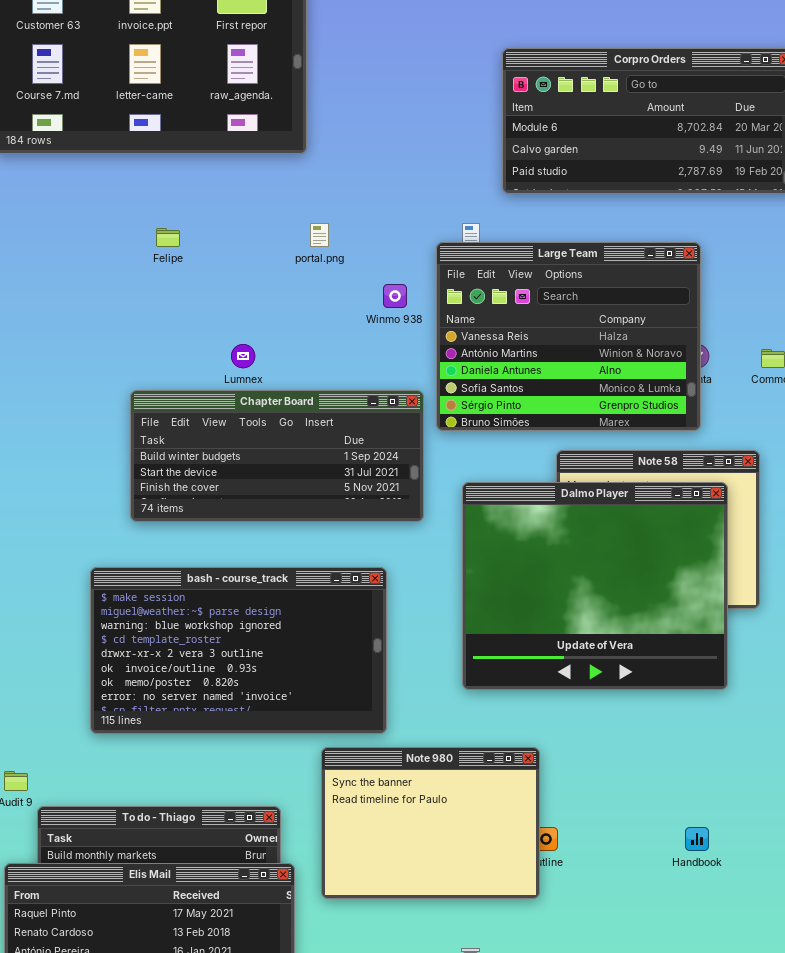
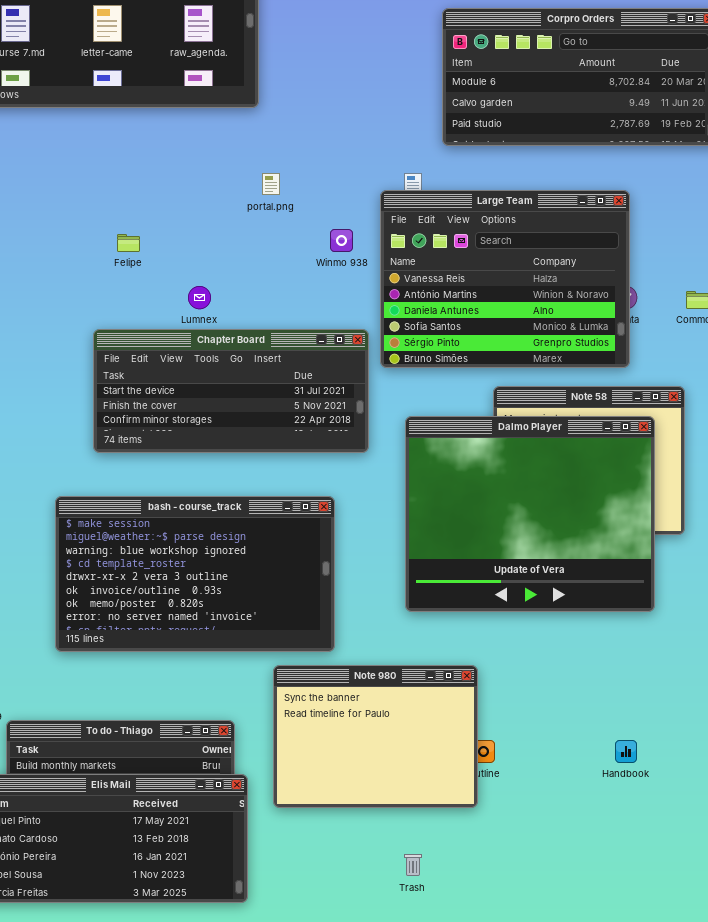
Felipe: [156,228,180,247] -> [117,234,140,252], moved
Chapter Board: [130,390,424,522] -> [93,329,369,453], scrolled down 1 row

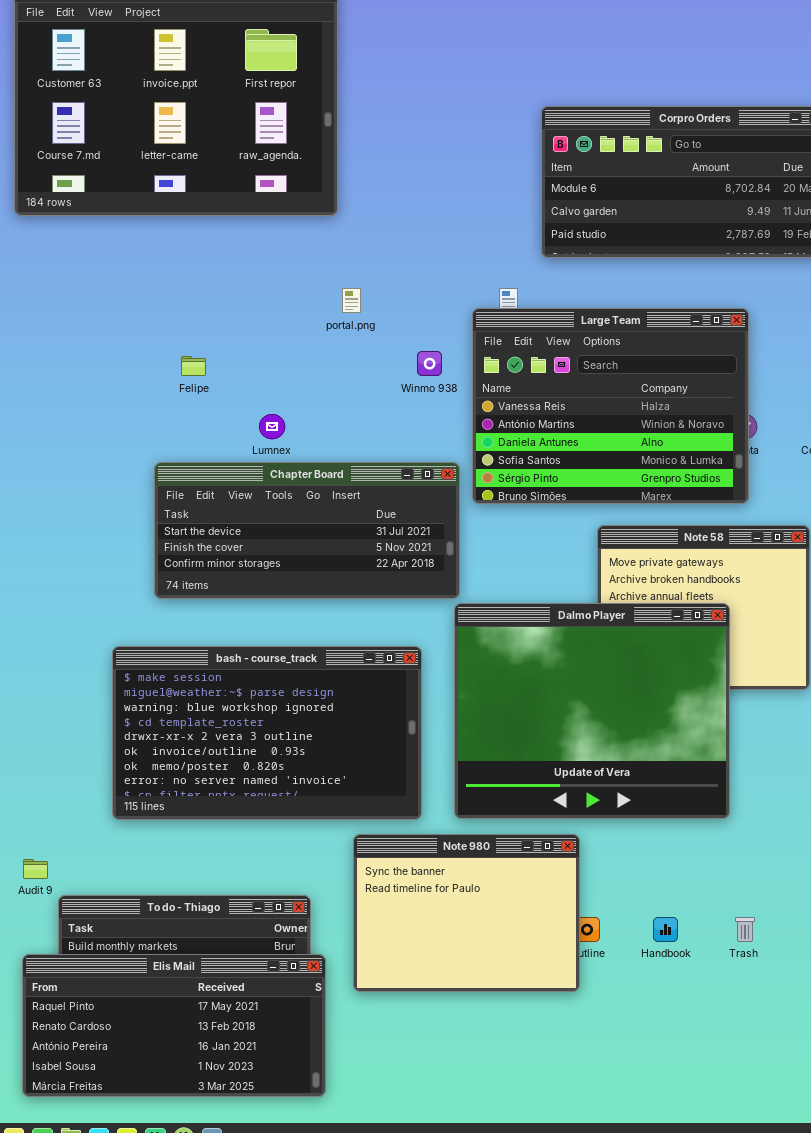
Dalmo Player: [405,416,655,612] -> [454,603,730,819], moved
Handbook: [615,740,637,763] -> [653,917,678,942], moved
Trash: [404,854,422,876] -> [735,917,755,942], moved

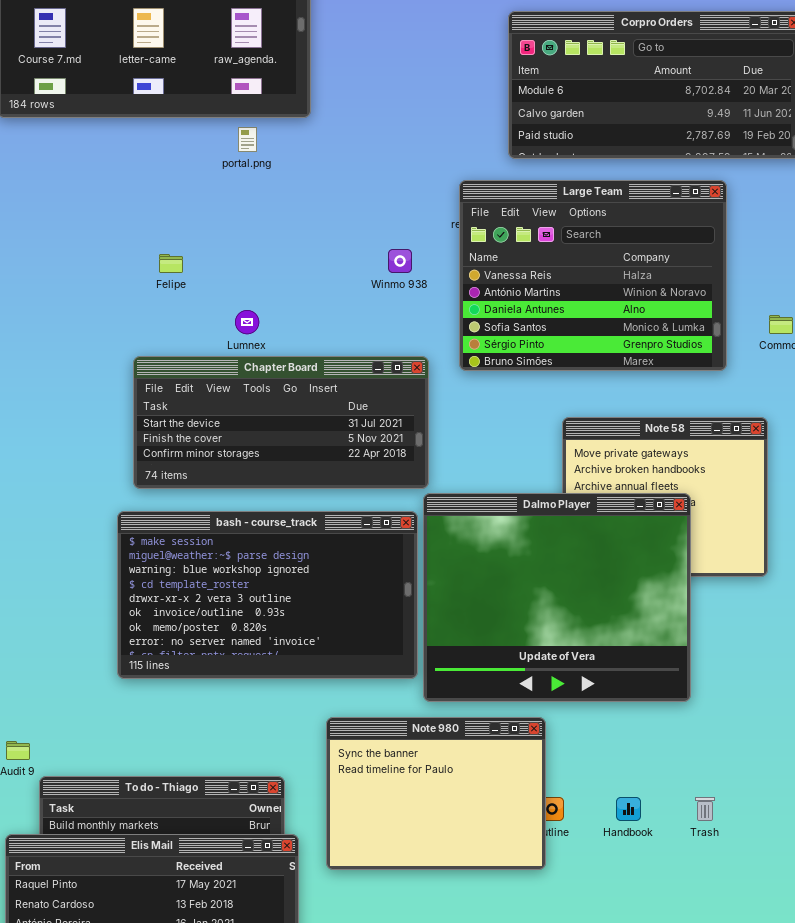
portal.png: [342,288,361,313] -> [238,127,257,152], moved
Large Team: [472,308,749,504] -> [459,180,727,371], moved
bash - course_track: [112,646,422,820] -> [117,511,418,679], moved

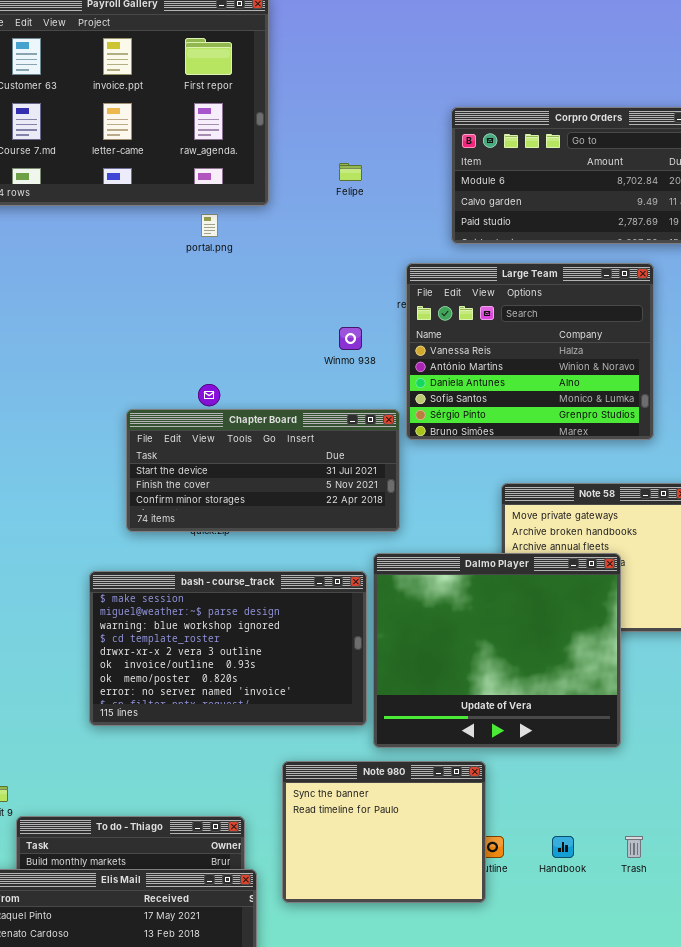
Felipe: [159,254,183,273] -> [339,163,362,181], moved
Chapter Board: [133,356,429,489] -> [126,409,400,532], moved

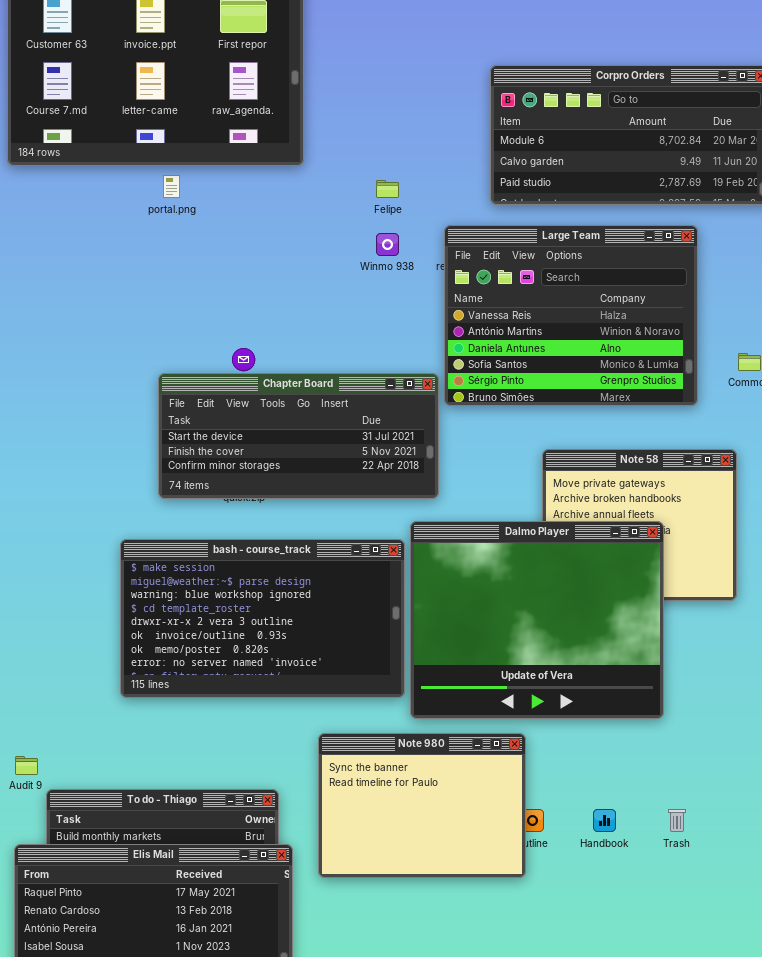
Felipe: [339,163,362,181] -> [376,180,399,198], moved
portal.png: [201,214,218,237] -> [163,175,180,198], moved
Winmo 938: [339,327,362,350] -> [376,233,399,256], moved

